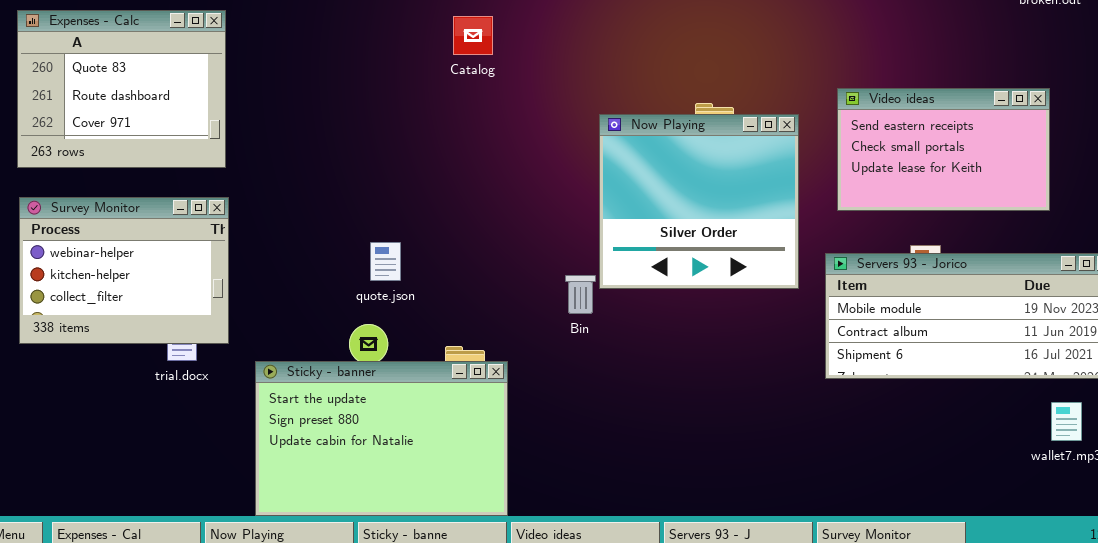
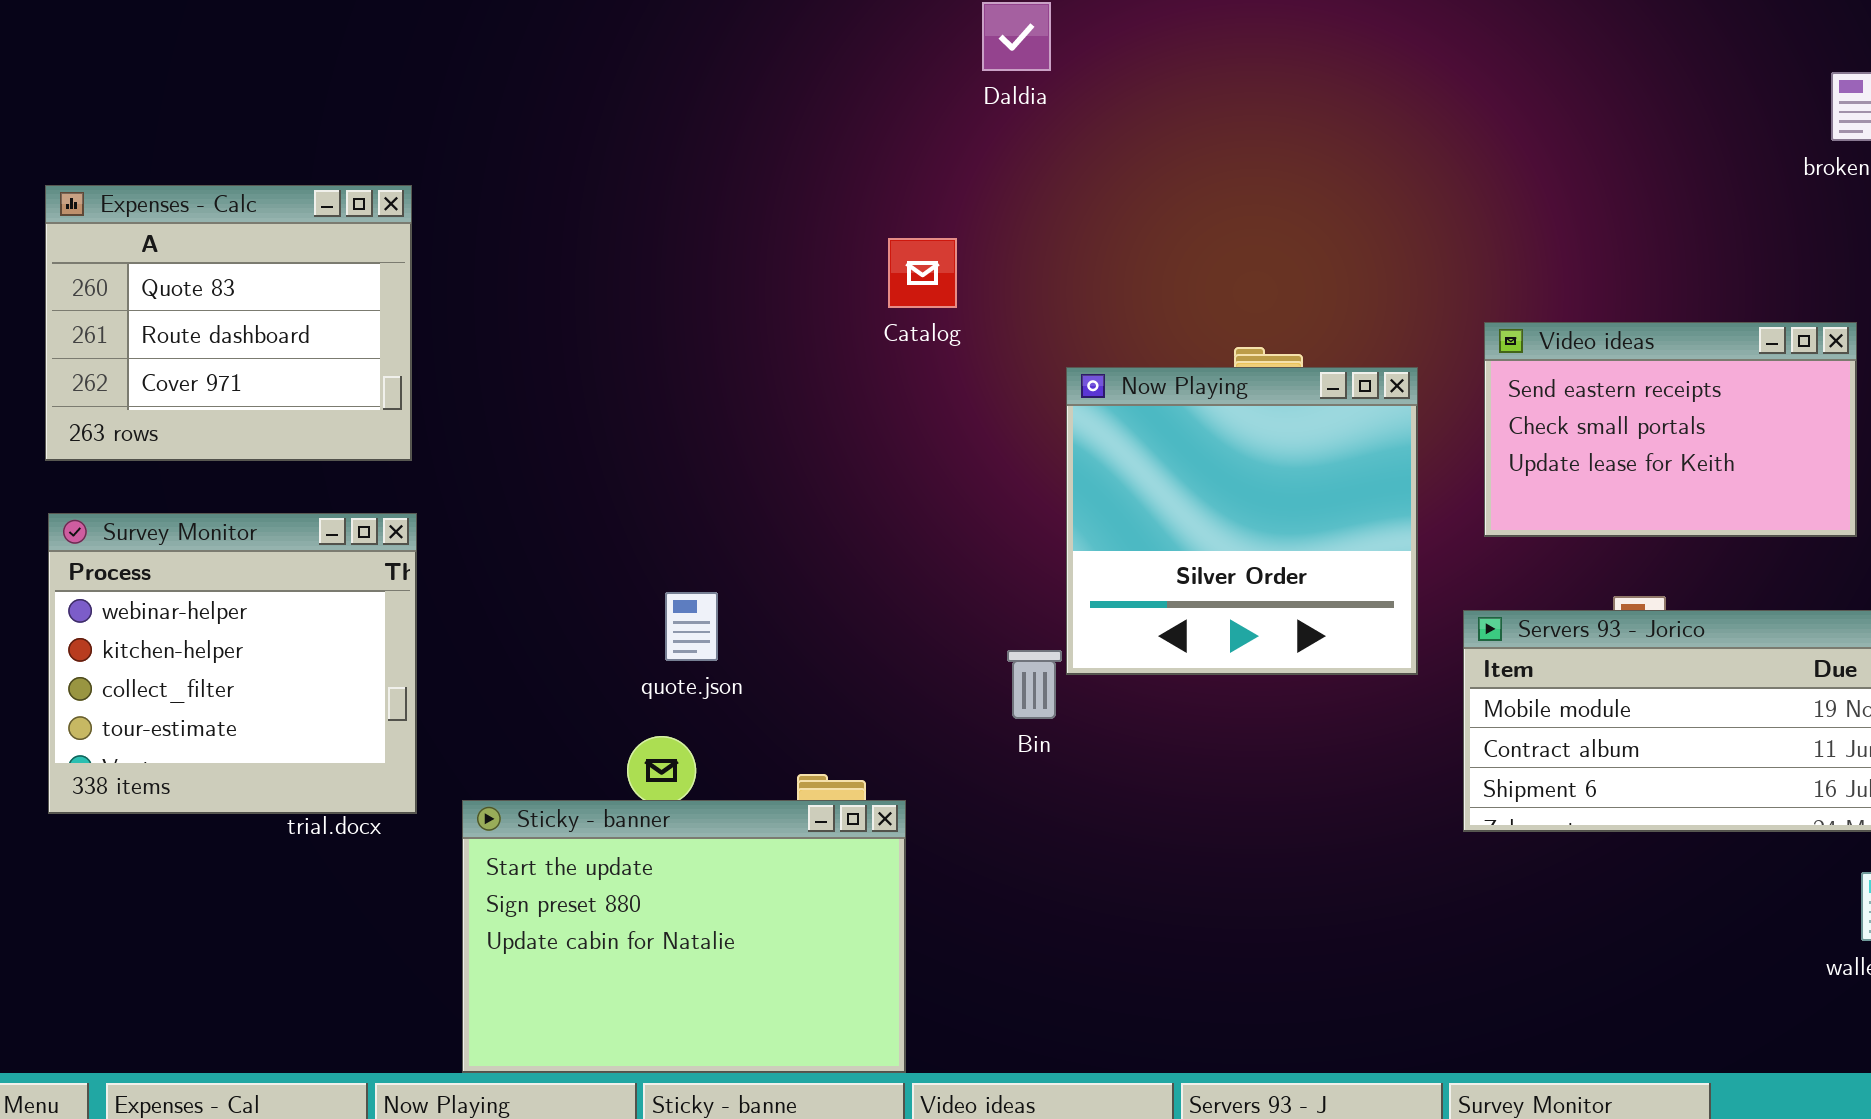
Catalog: [453,16,493,55] -> [888,238,957,308], moved
Survey Monitor: [19,197,229,344] -> [48,513,417,814], resized

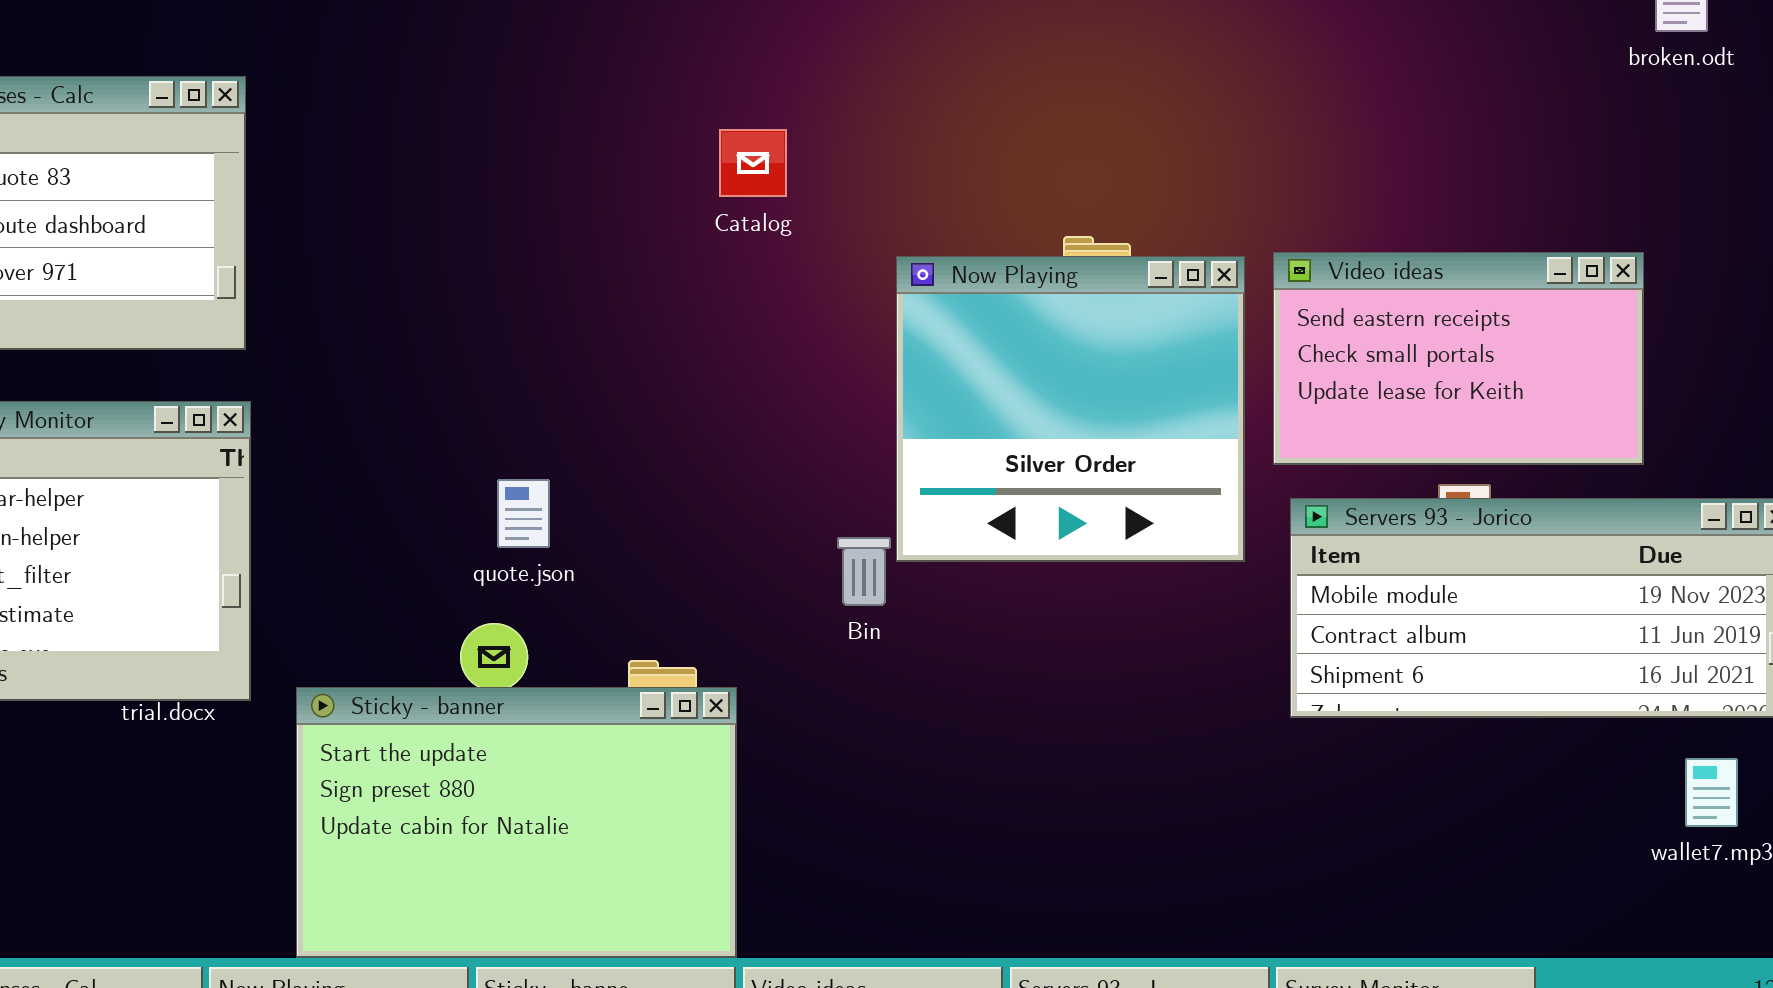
Video ideas: [1484,322,1857,537] -> [1273,252,1644,465], moved

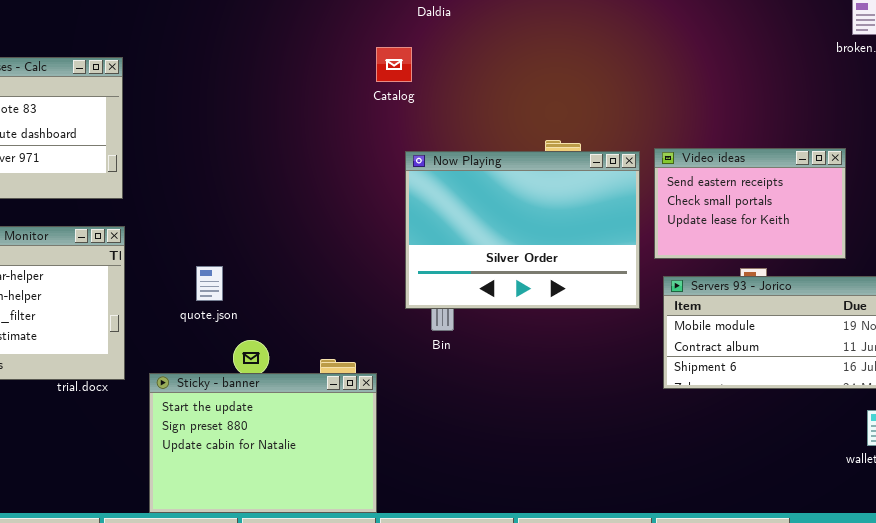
Catalog: [719,129,787,197] -> [376,47,412,82], moved
Now Playing: [896,256,1245,562] -> [405,151,640,309], resized
quote.json: [497,479,550,548] -> [196,266,223,301], moved

